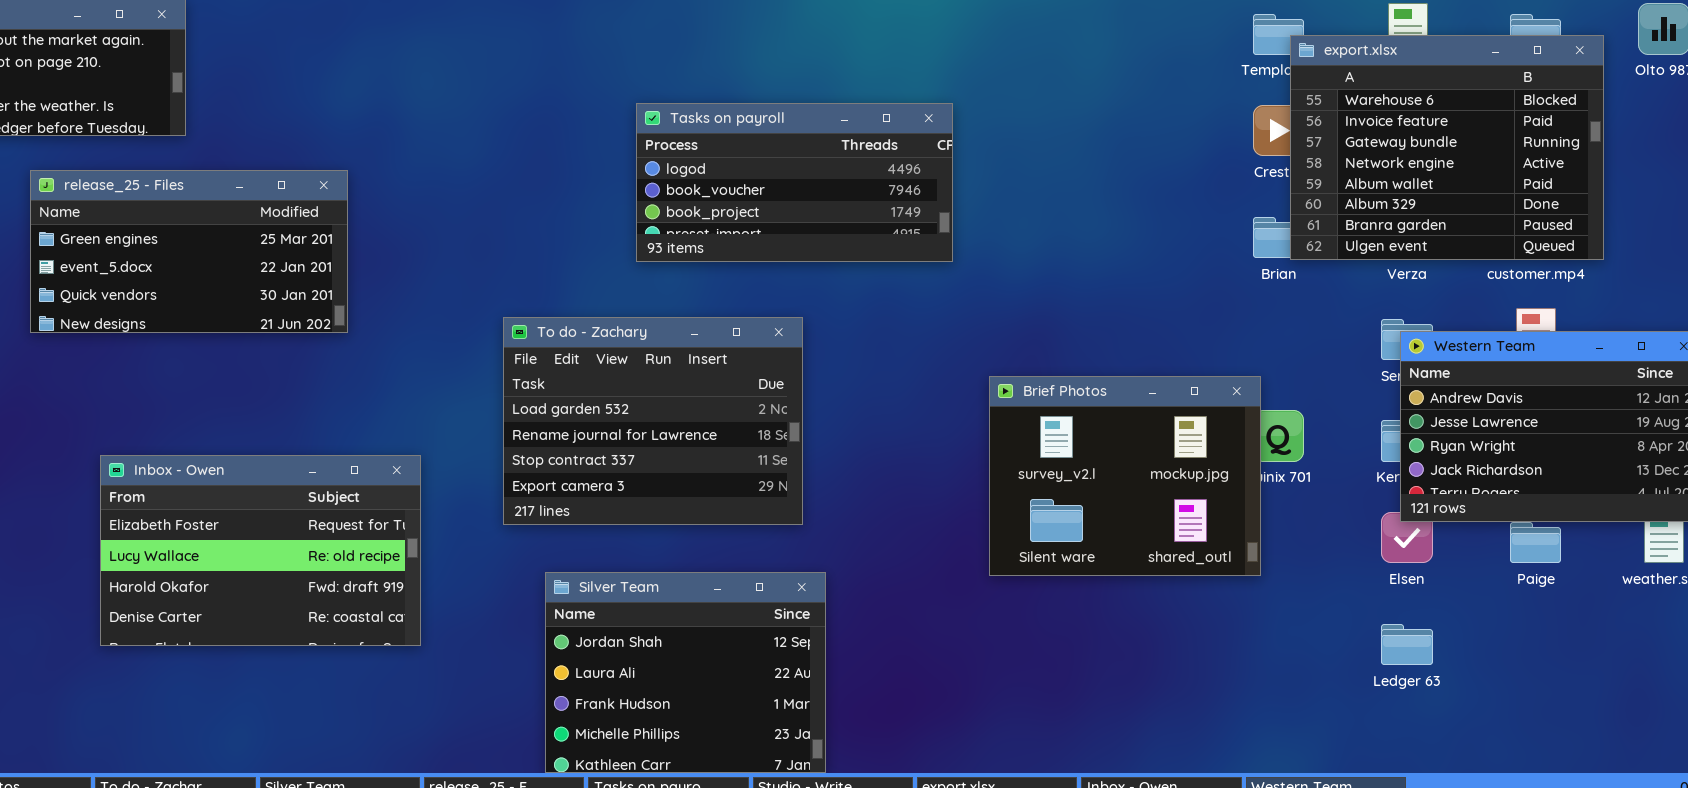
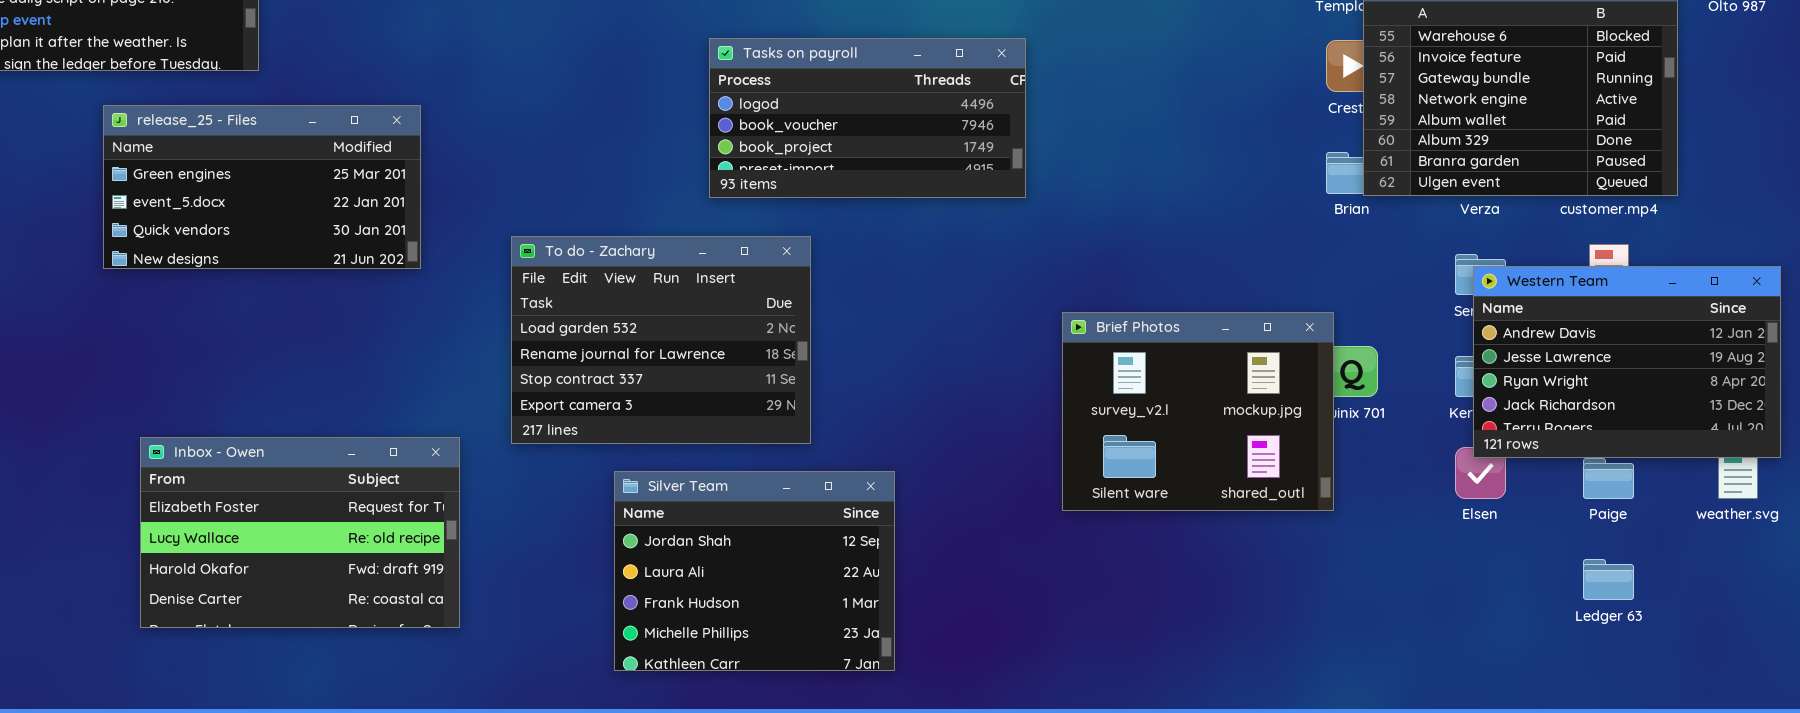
To do - Zachary: [503,317,803,525] -> [511,236,811,444], moved
Inbox - Owen: [100,455,421,646] -> [140,437,460,628], moved
Silver Team: [545,572,826,773] -> [614,471,895,671], moved
Ledger 63: [1381,624,1433,665] -> [1583,559,1634,600], moved

